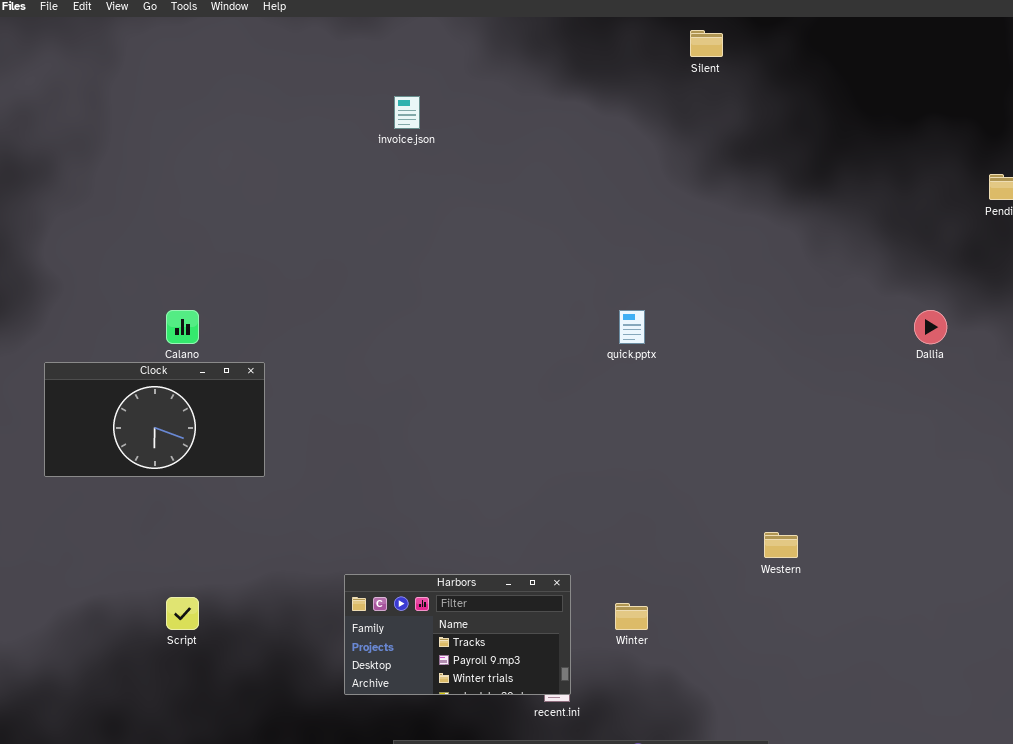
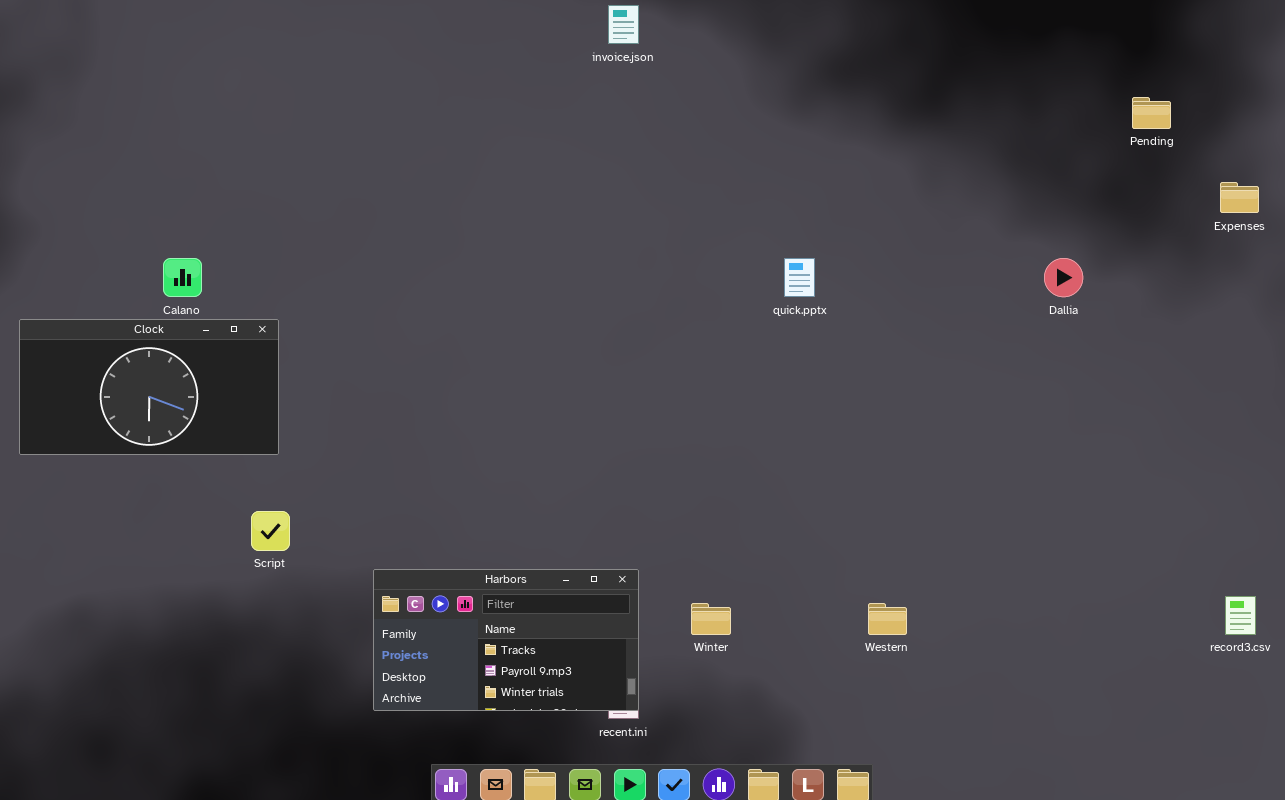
invoice.json: [394,96,420,129] -> [608,5,639,44], moved
quick.pptx: [619,310,645,344] -> [784,258,815,297], moved
Western: [764,532,798,558] -> [868,603,907,635], moved
Script: [166,597,199,630] -> [251,511,290,551], moved

